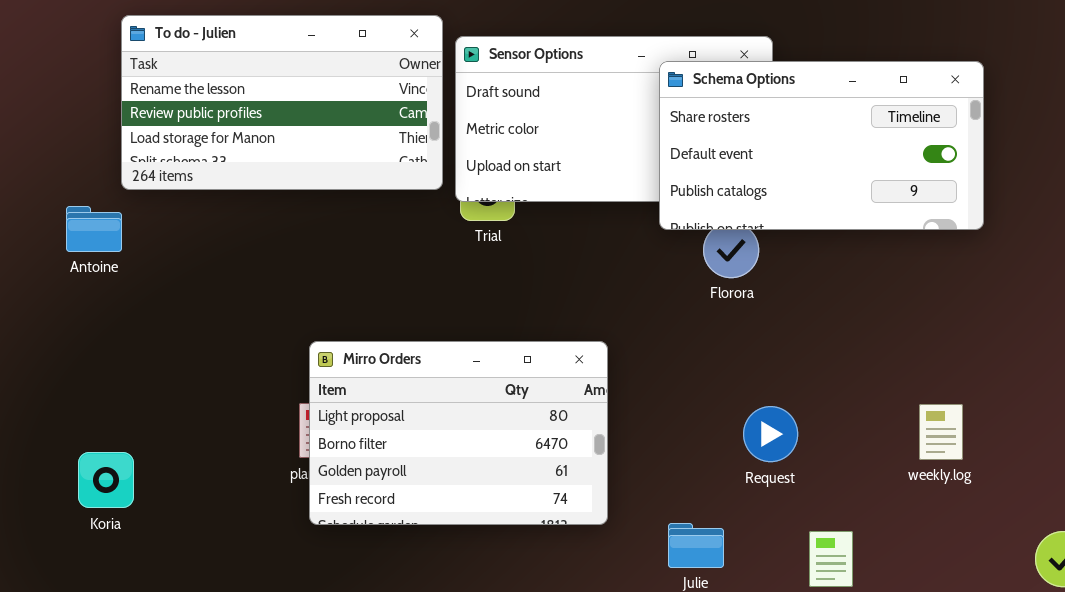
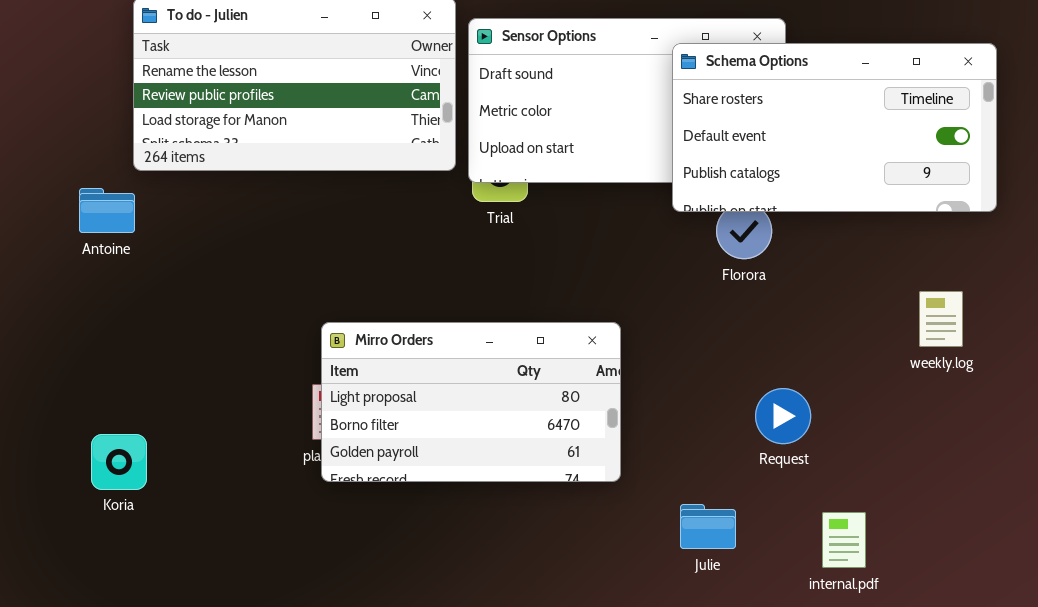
Mirro Orders: [309,341,608,525] -> [321,322,621,482], resized
weekly.log: [919,404,963,460] -> [919,291,963,347], moved

